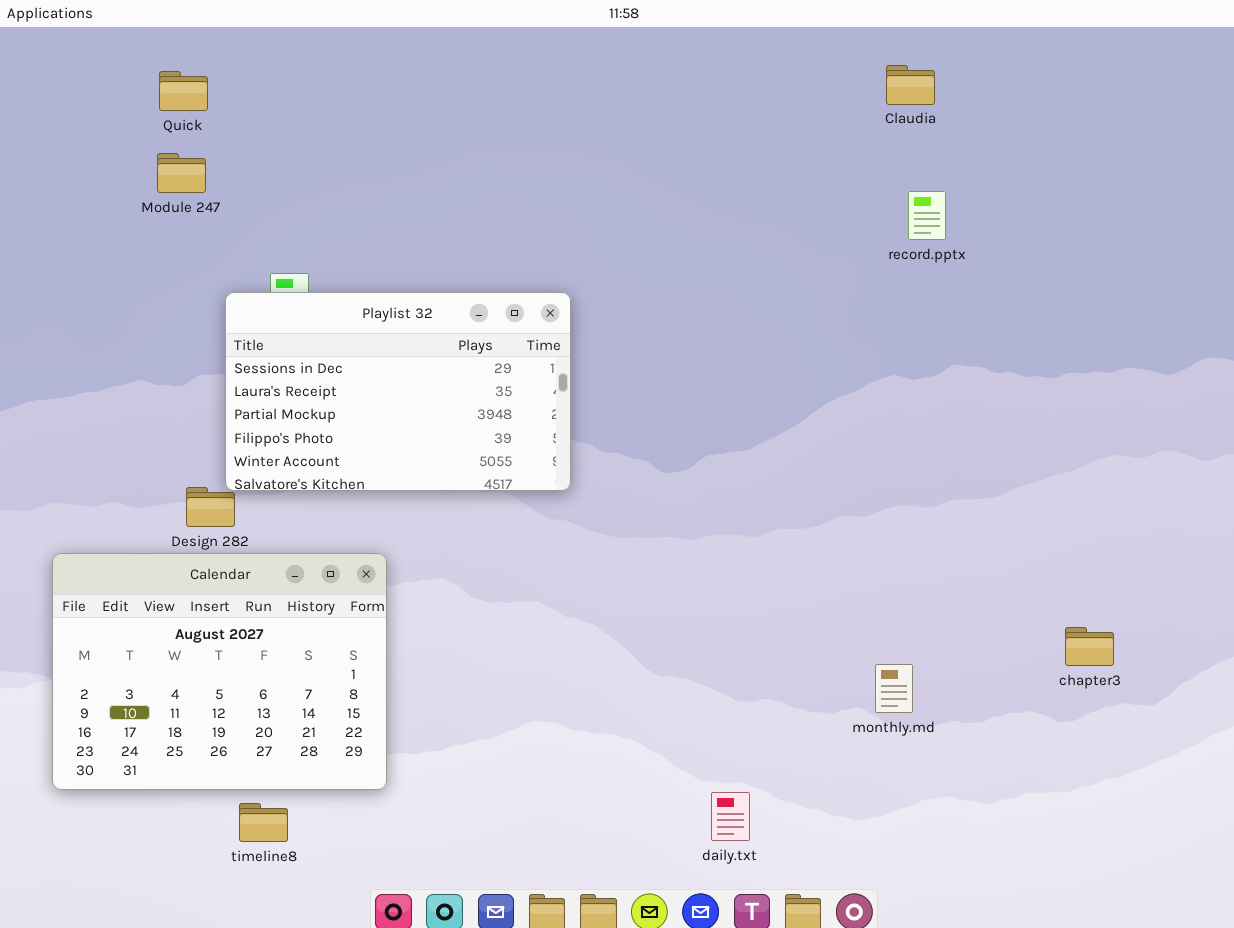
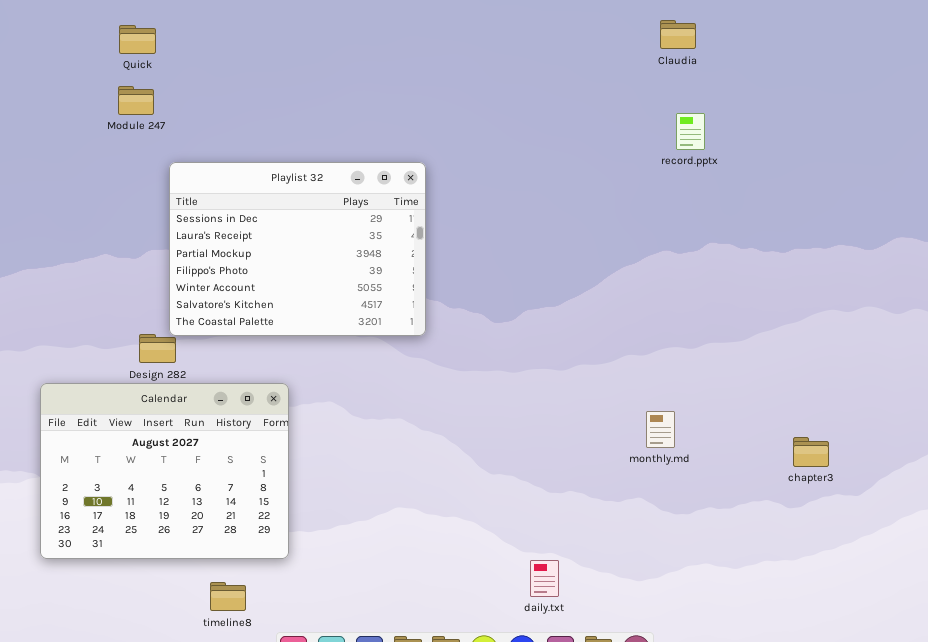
Playlist 32: [225,292,571,491] -> [169,162,426,336], resized
monthly.md: [875,664,913,713] -> [646,411,675,448], moved
timeline8: [239,803,288,842] -> [210,582,246,611], moved

